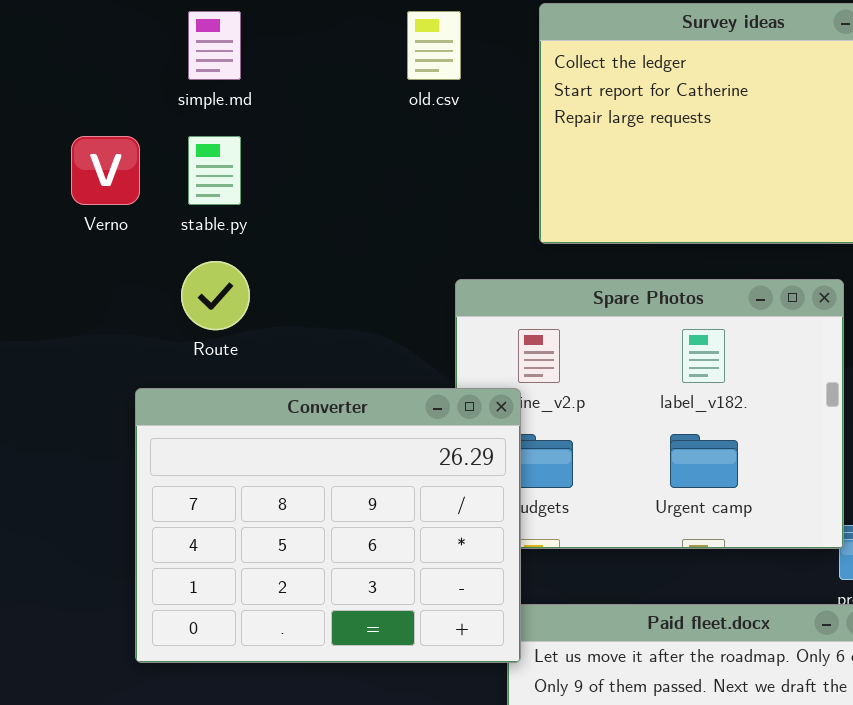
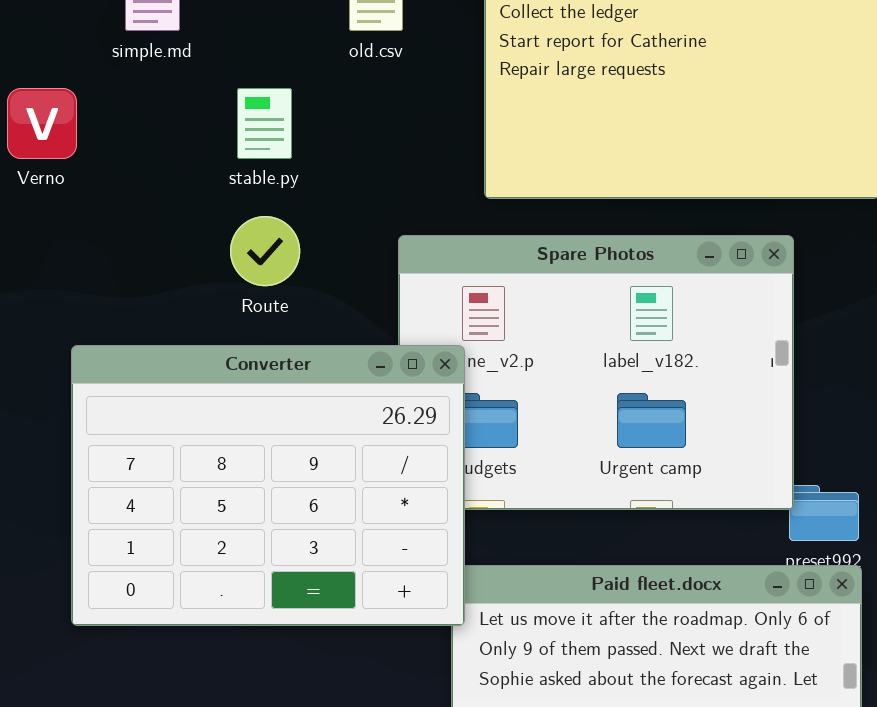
stable.py: [188,136,241,205] -> [237,88,292,159], moved
Route: [181,261,250,330] -> [230,216,300,286], moved

